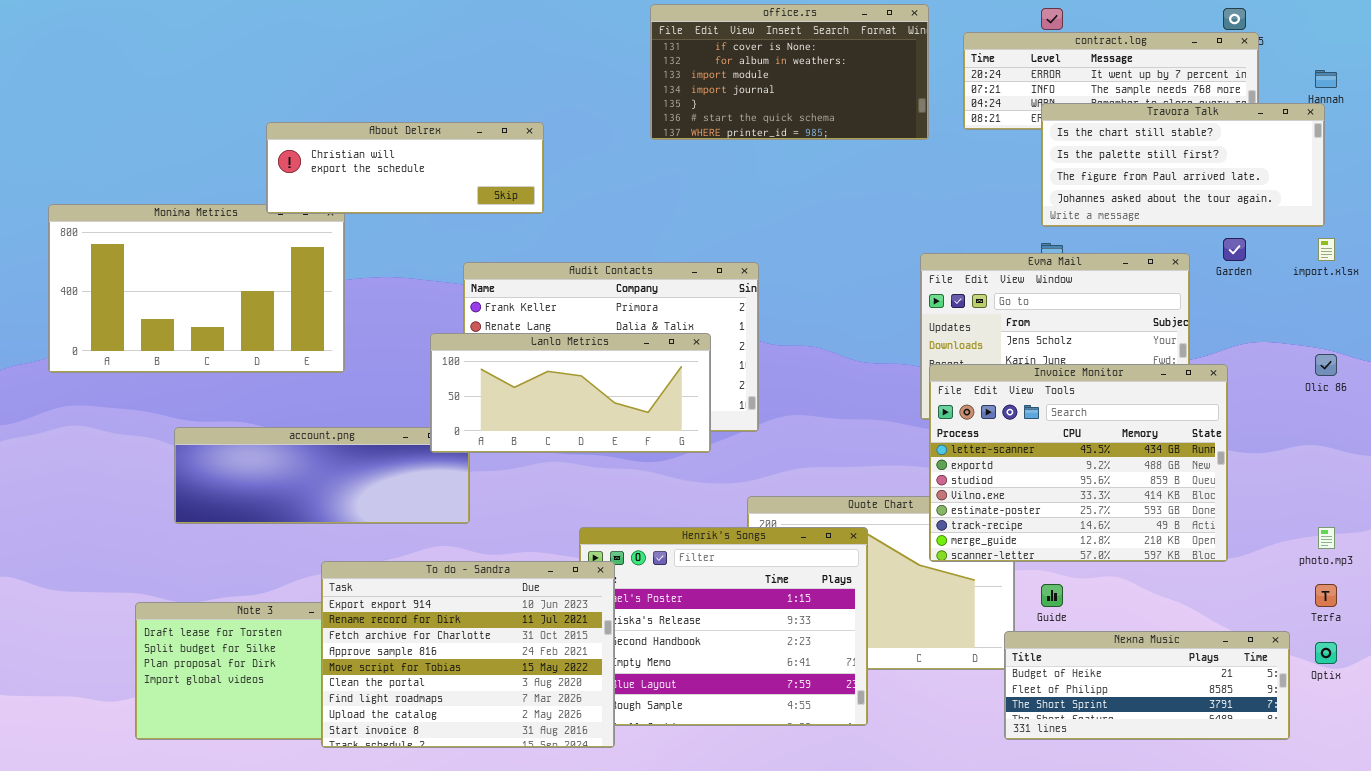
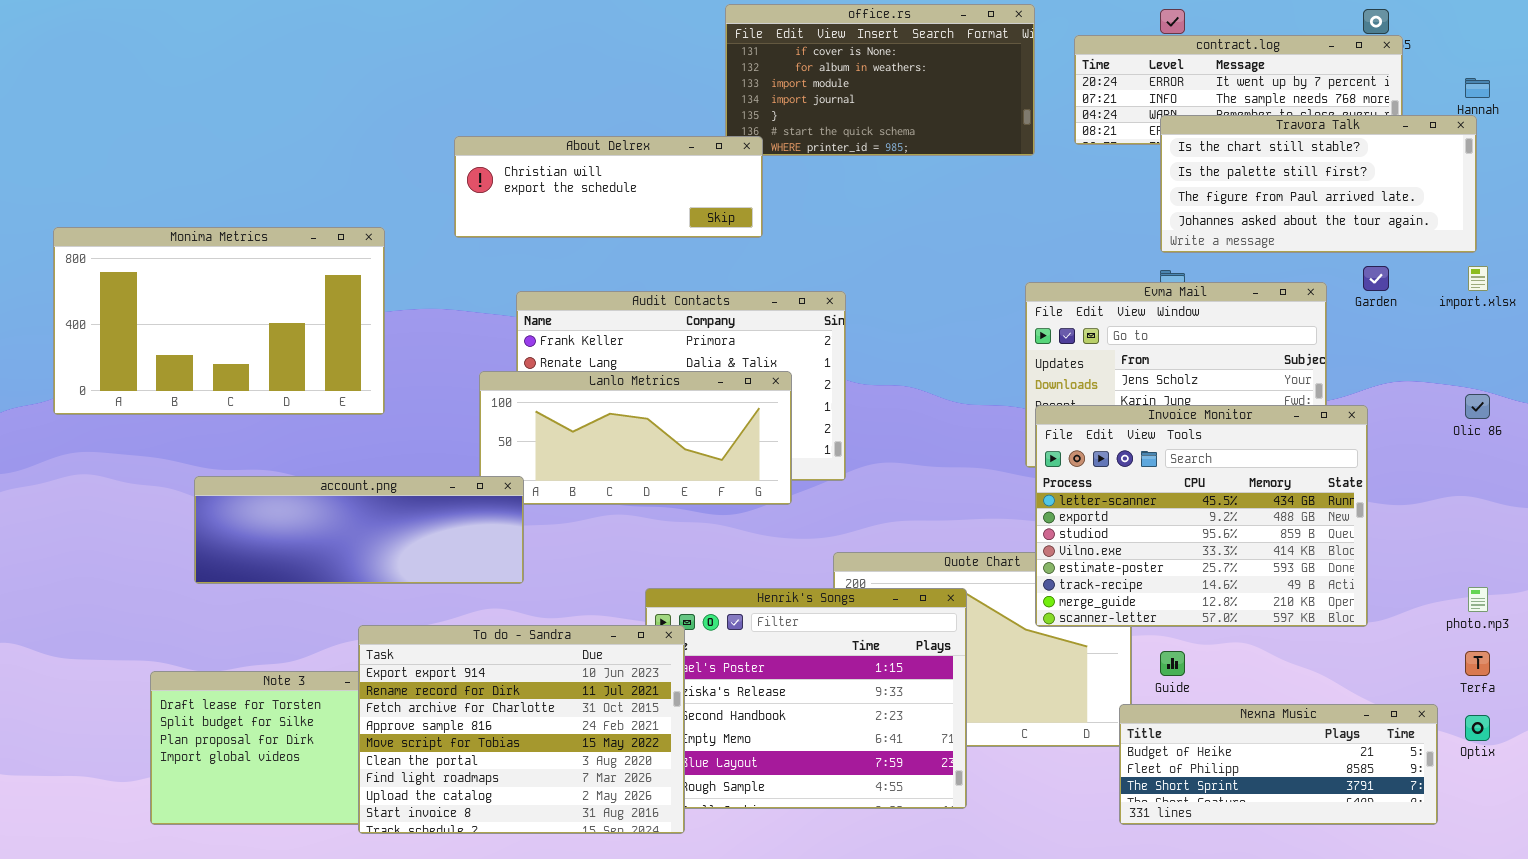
About Delrex: [266,122,544,214] -> [454,136,763,238], moved
account.png: [174,427,470,524] -> [194,476,524,584], raised

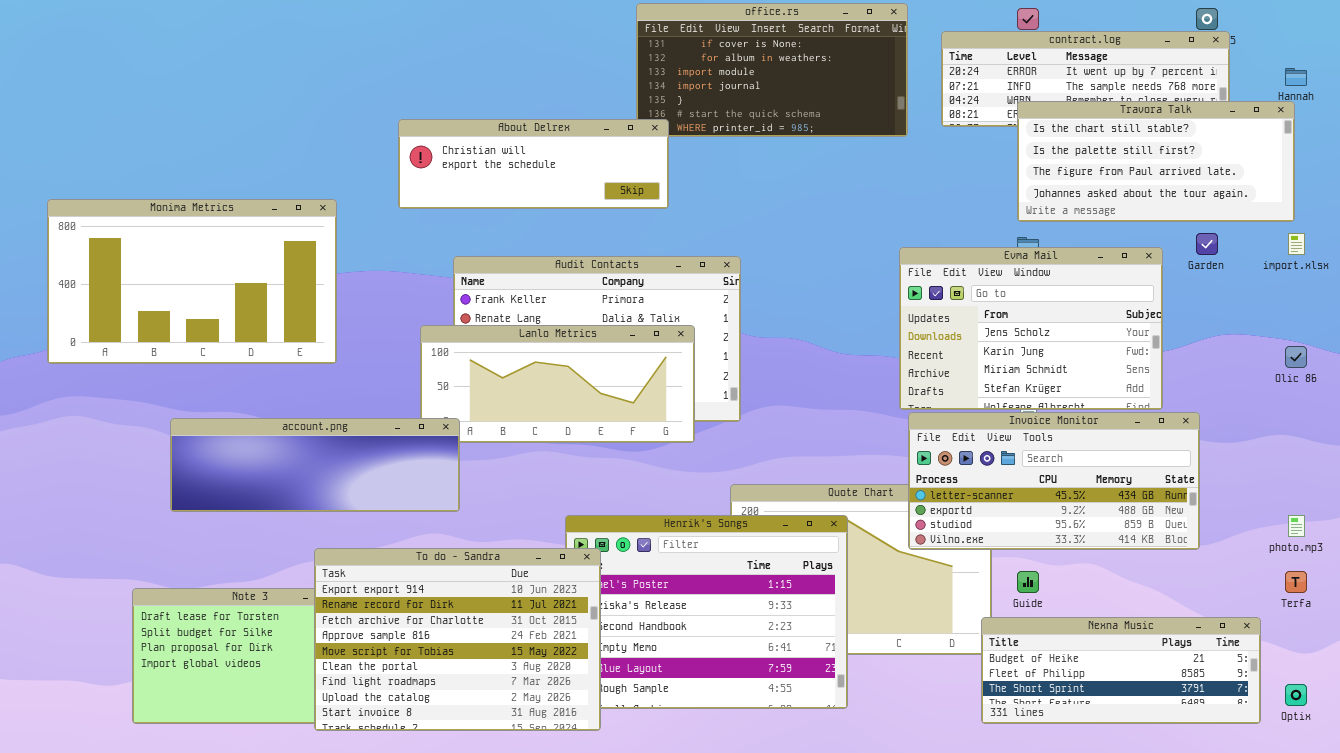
Invoice Monitor: [1035,405,1368,627] -> [908,412,1200,550], resized
Optix: [1465,715,1490,741] -> [1285,684,1307,706], moved

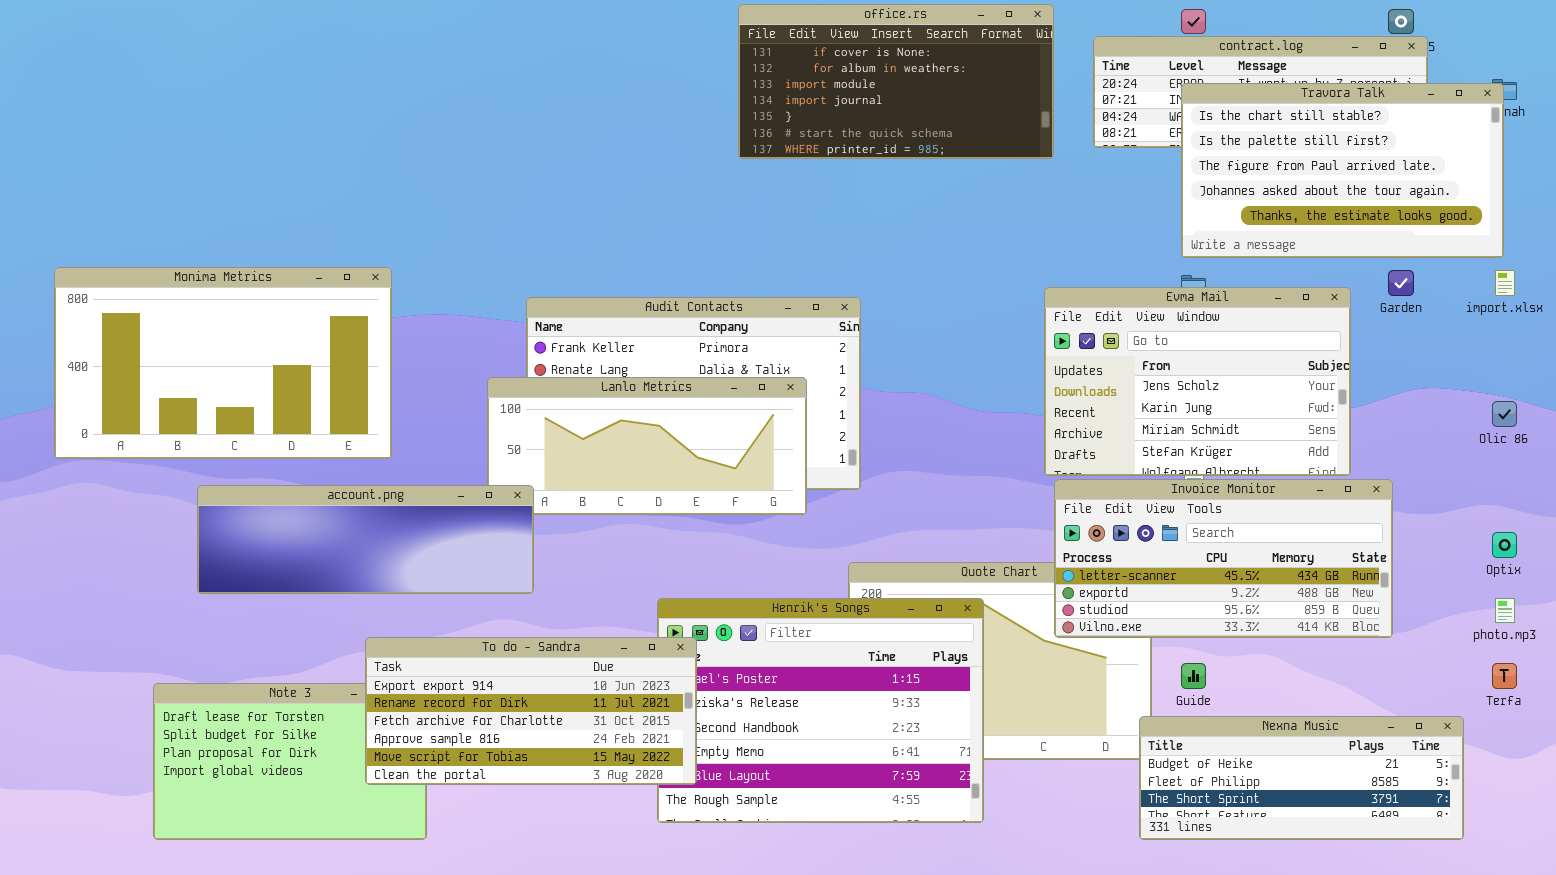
Travora Talk: [1017,101,1295,222] -> [1181,83,1504,258], resized
About Delrex: [398,119,669,209] -> none, closed
Monima Metrics: [47,199,337,364] -> [54,267,392,459], moved
To do - Sandra: [314,548,601,731] -> [365,637,697,785], resized
Optix: [1285,684,1307,706] -> [1492,532,1517,558], moved

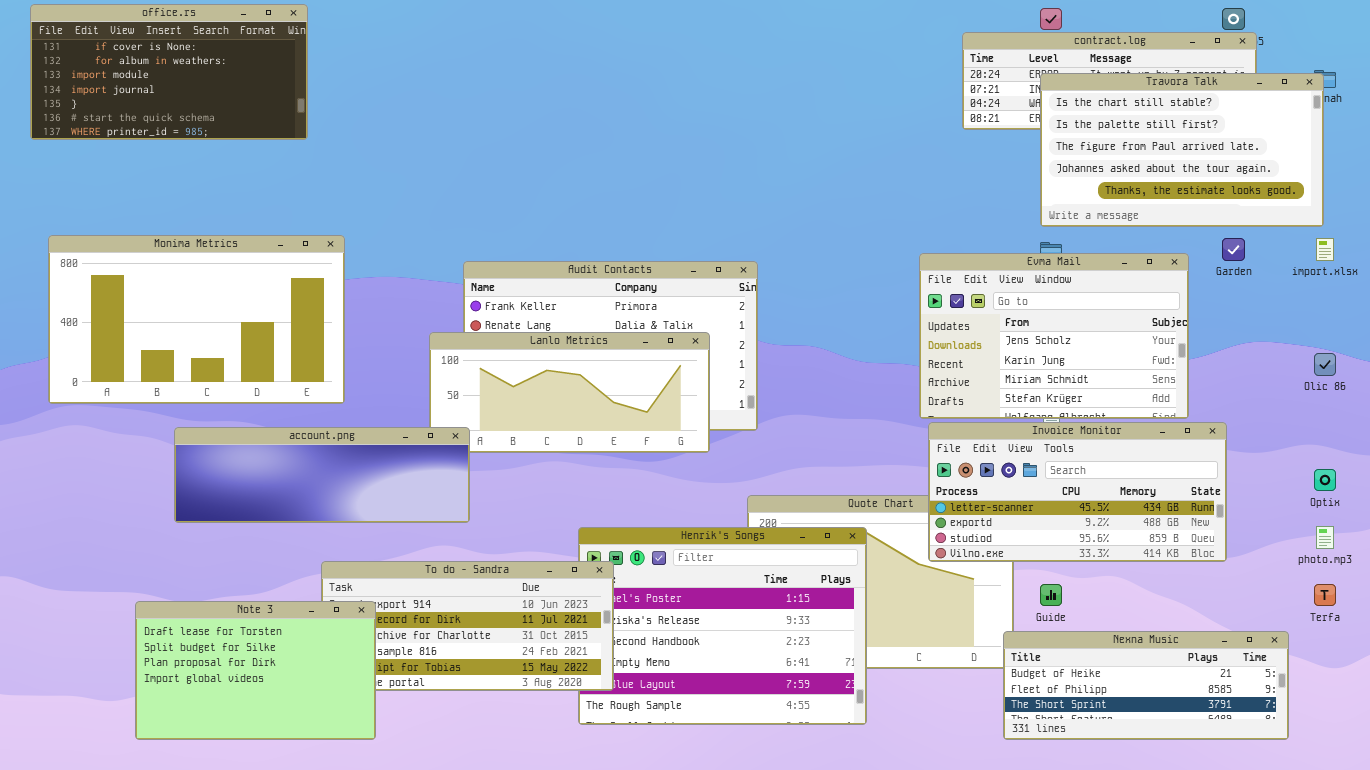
office.rs: [738,4,1054,159] -> [30,4,308,140], moved
Note 3: [153,683,427,840] -> [135,601,376,740], raised

